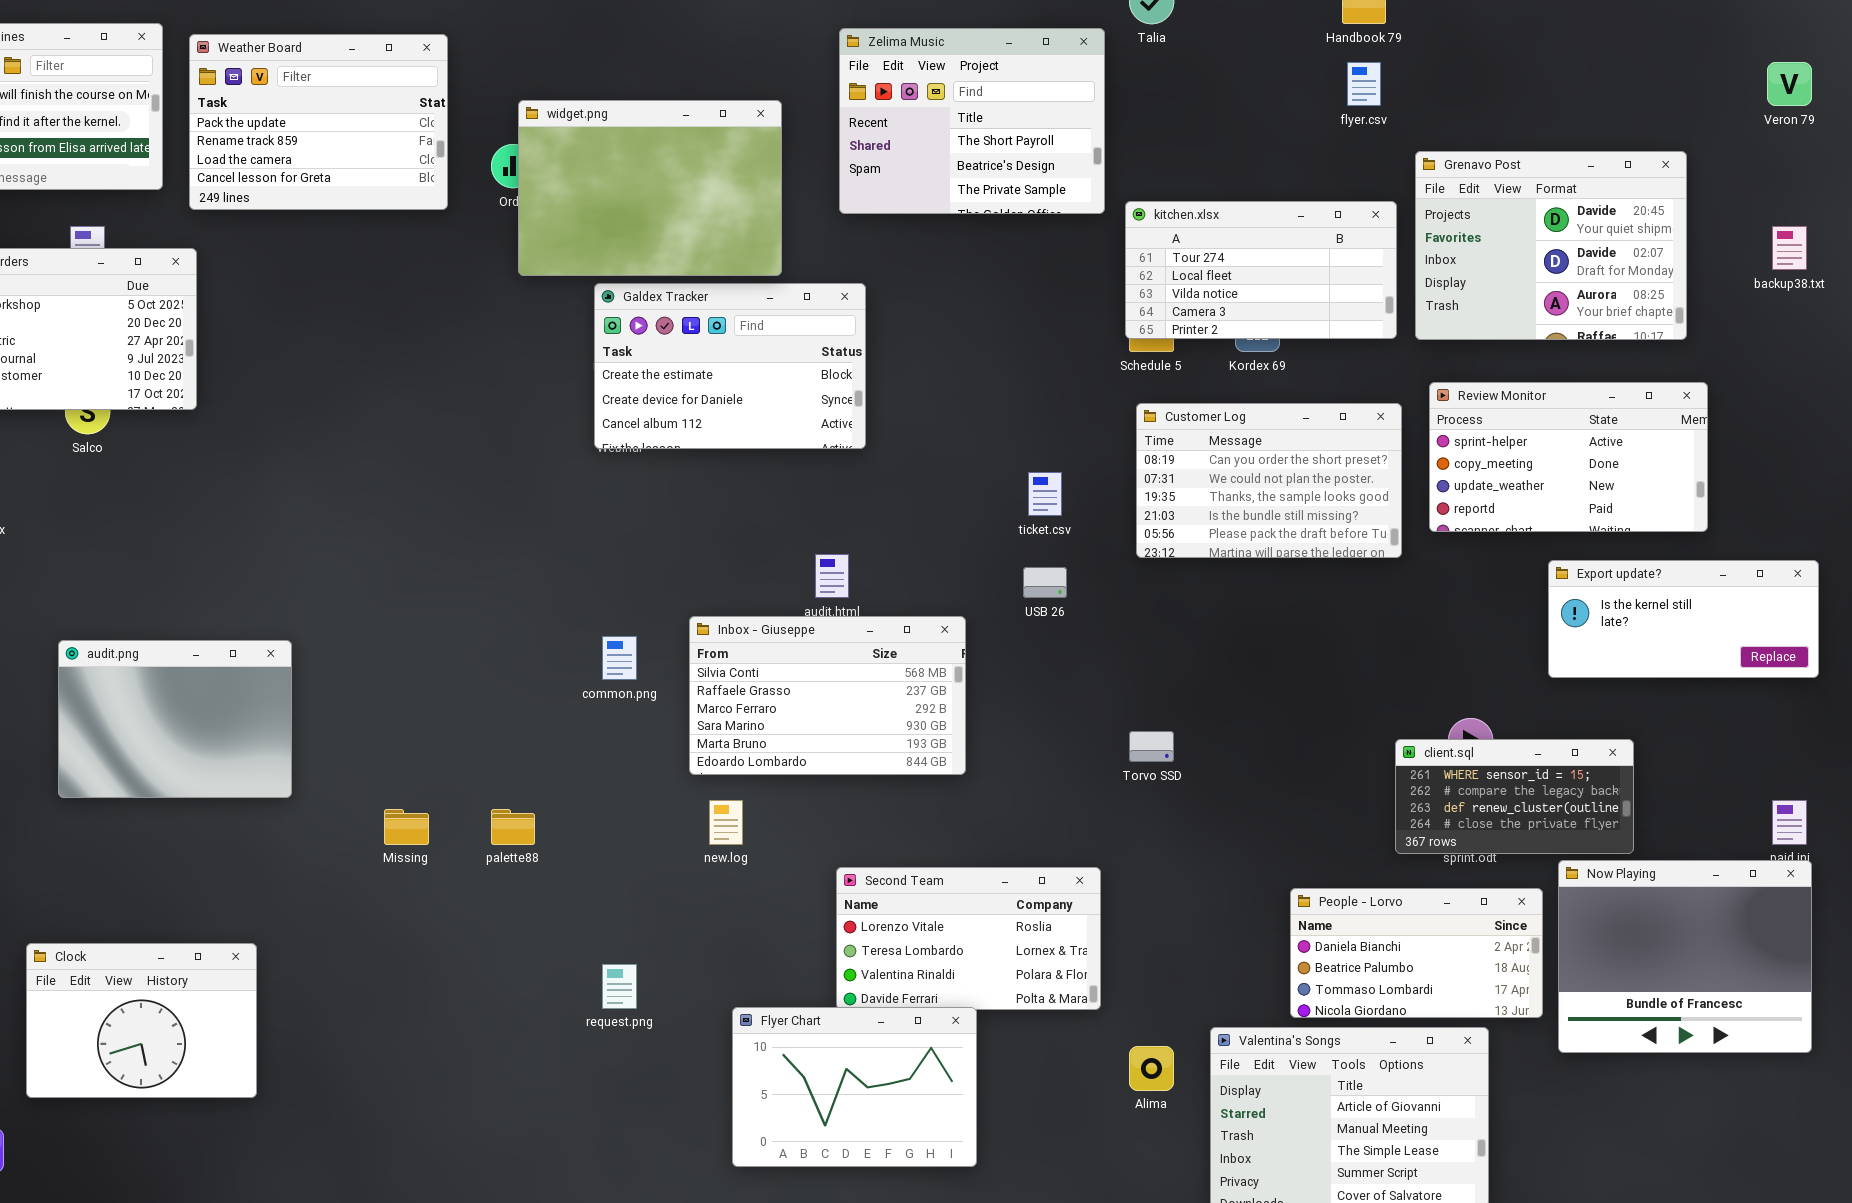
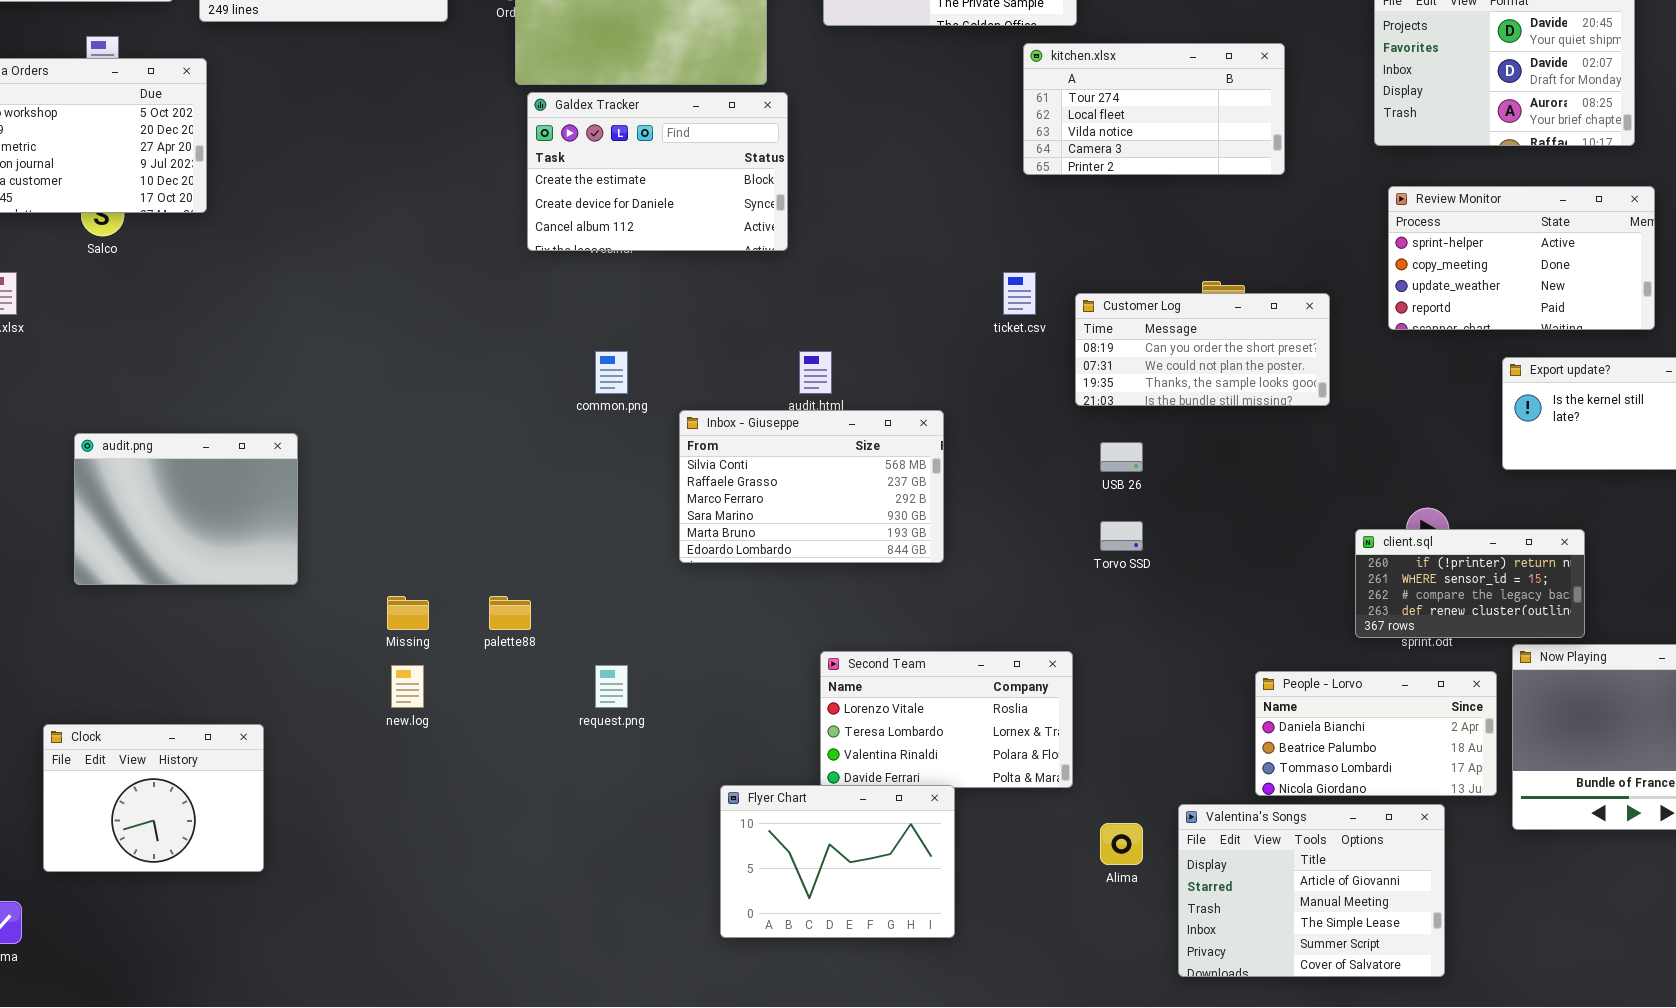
kitchen.xlsx: [1125,201,1397,339] -> [1023,43,1285,175], moved
Galdex Tracker: [594,283,866,449] -> [527,92,788,251], moved
Customer Log: [1136,403,1402,558] -> [1075,293,1330,406], moved, resized
USB 26: [1023,567,1067,598] -> [1100,442,1143,472], moved
common.png: [602,636,637,680] -> [595,351,628,394], moved
client.sql: [1395,739,1634,854] -> [1355,529,1585,638], scrolled up 1 row
new.log: [709,800,743,845] -> [391,665,424,708], moved
request.png: [602,964,637,1009] -> [595,665,628,708], moved

